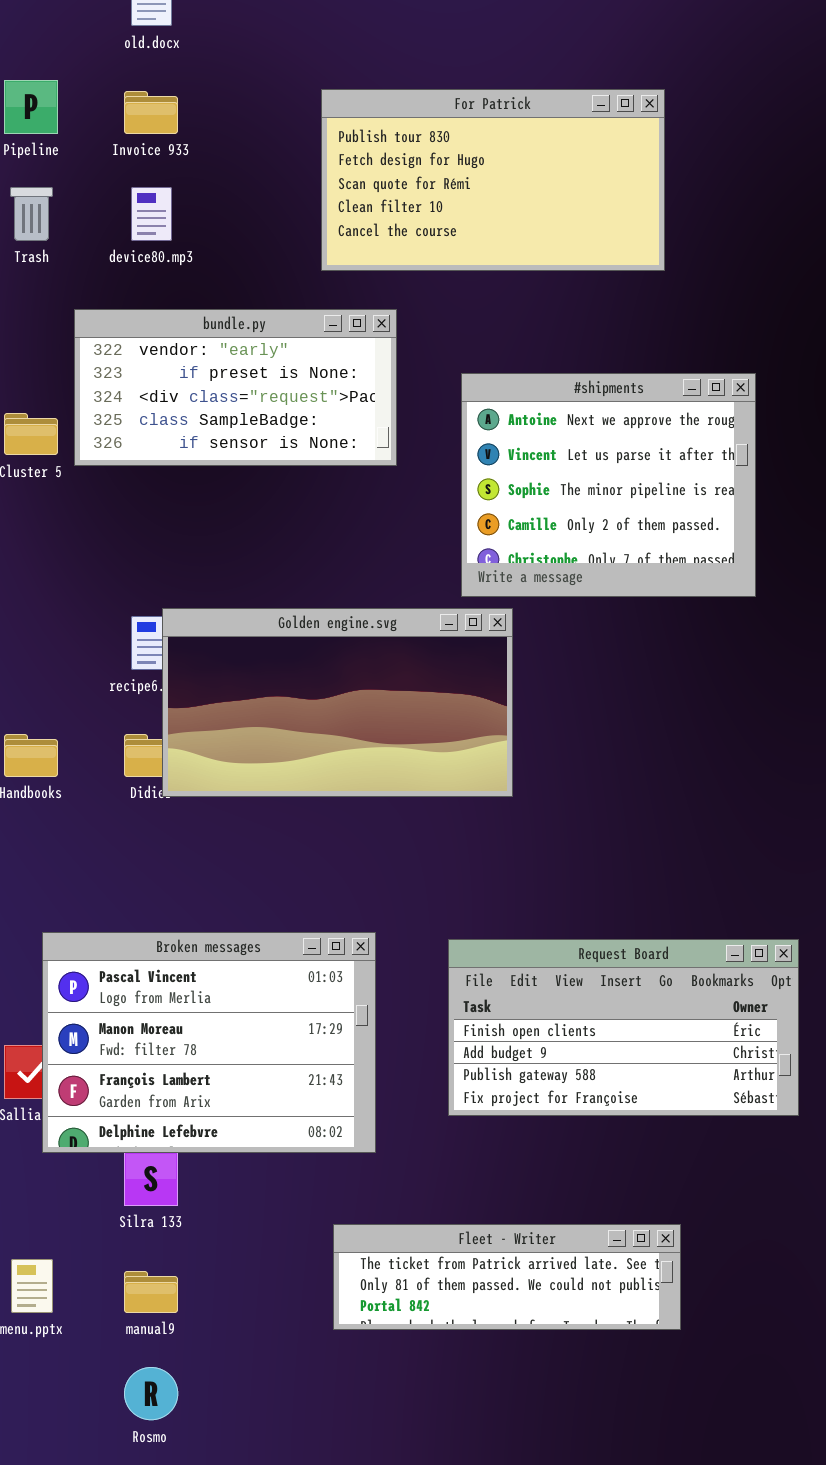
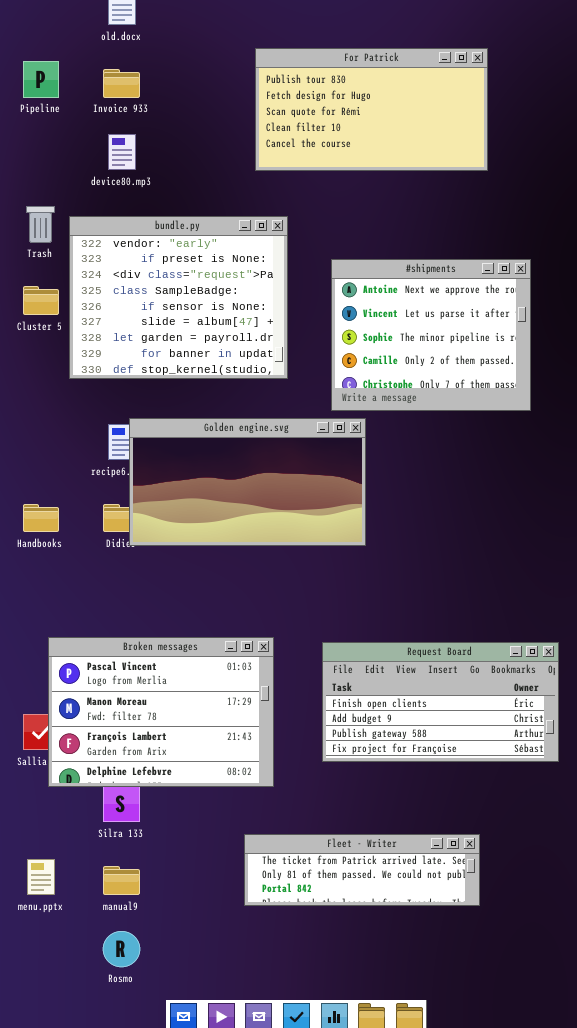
For Patrick: [321,89,665,271] -> [255,48,488,171], moved
Trash: [10,187,53,241] -> [26,206,55,243], moved
bundle.py: [74,309,397,466] -> [69,216,288,379], resized

